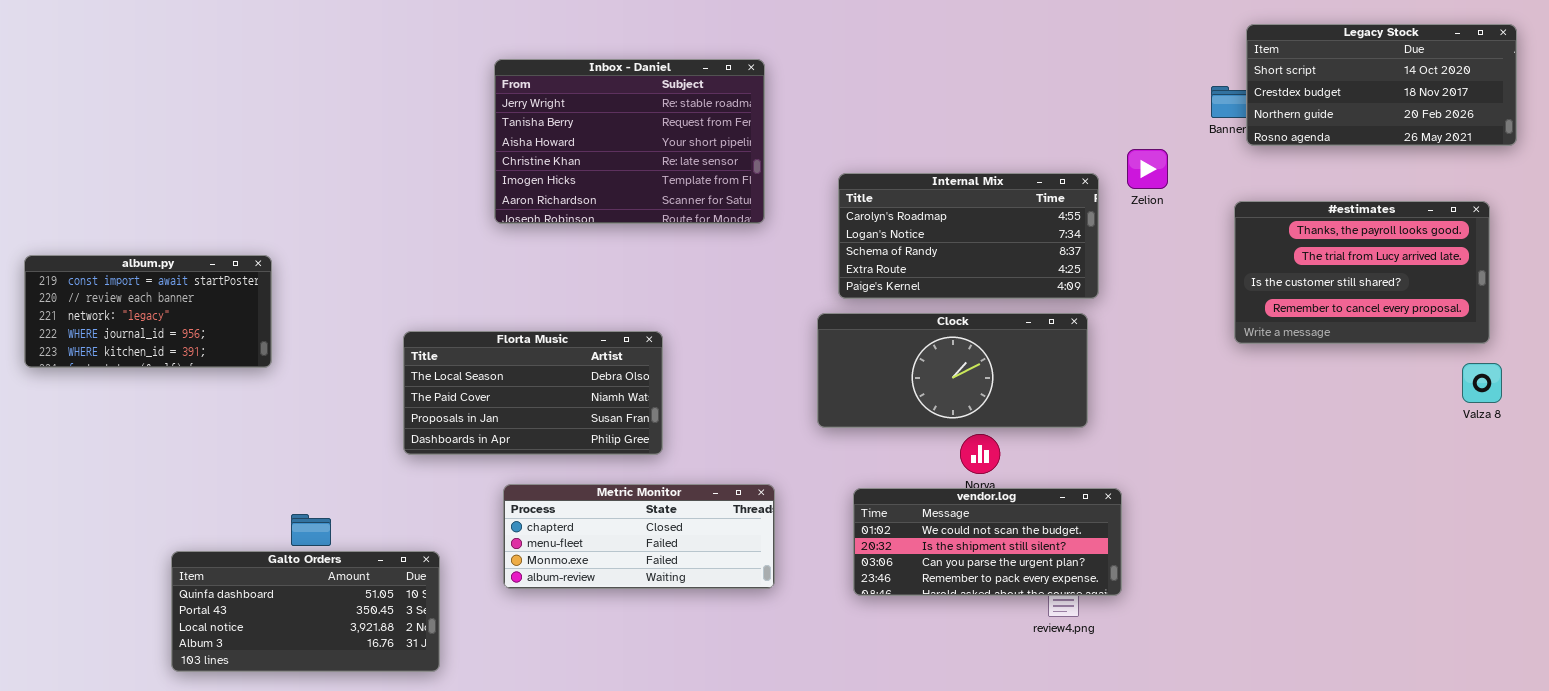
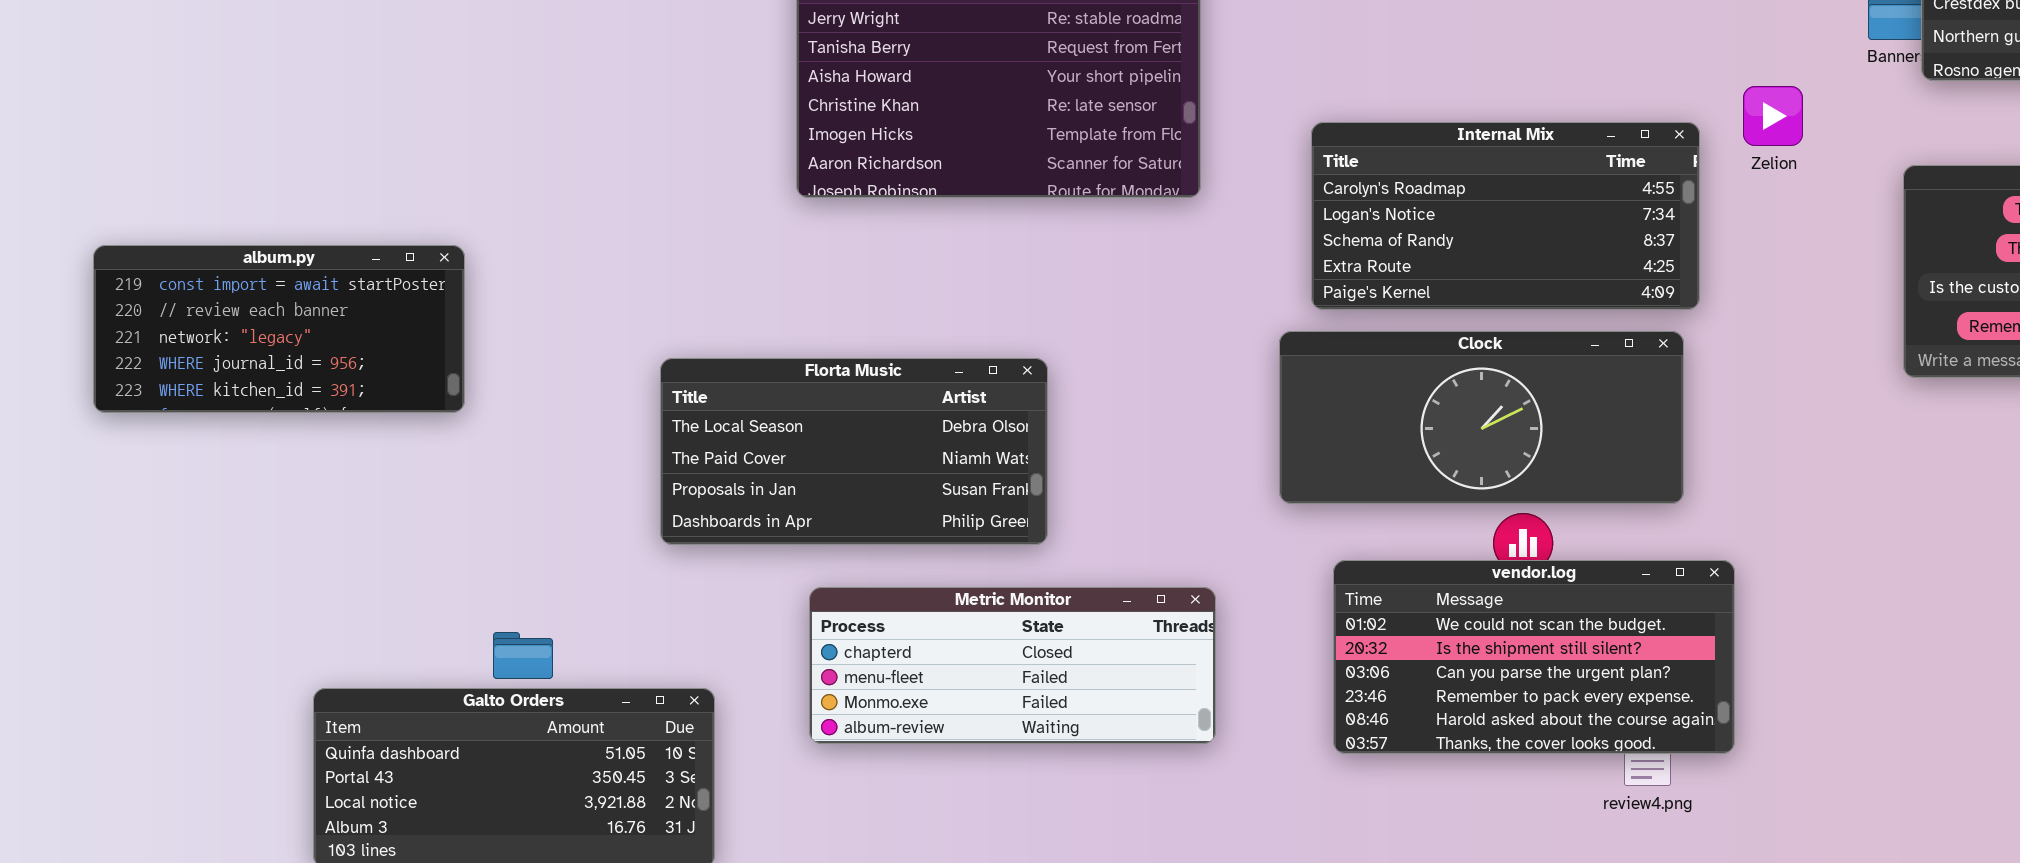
vendor.log: [853,488,1122,596] -> [1333,560,1735,754], resized

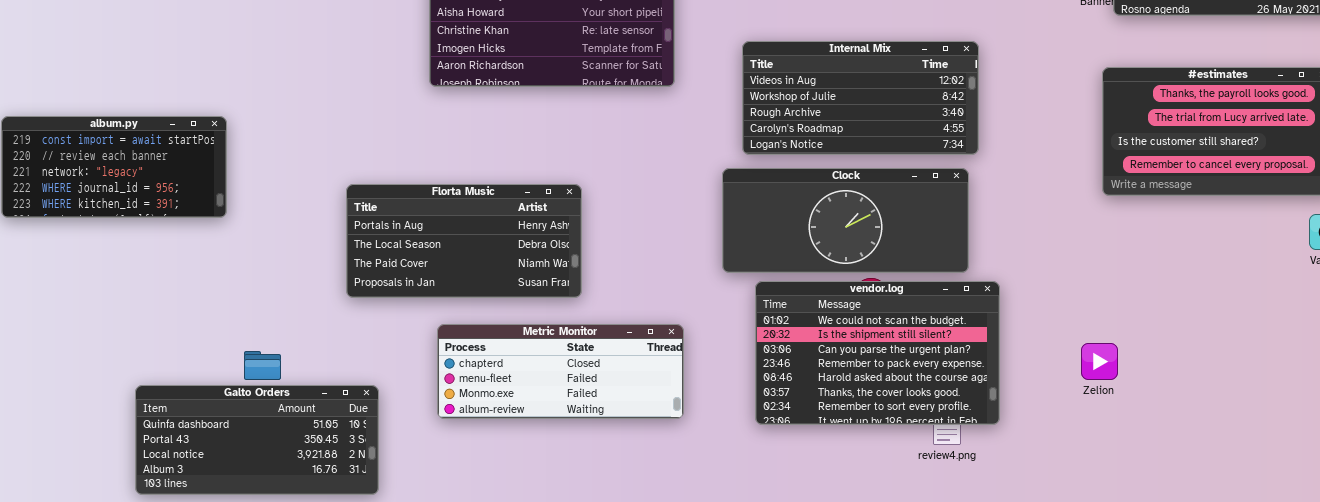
Zelion: [1743,86,1803,146] -> [1081,343,1118,380], moved
Internal Mix: [1311,122,1700,310] -> [742,41,979,155], scrolled up 3 rows
Florta Music: [660,358,1048,545] -> [346,184,582,298], scrolled up 1 row
vendor.log: [1333,560,1735,754] -> [755,281,1000,425], resized

